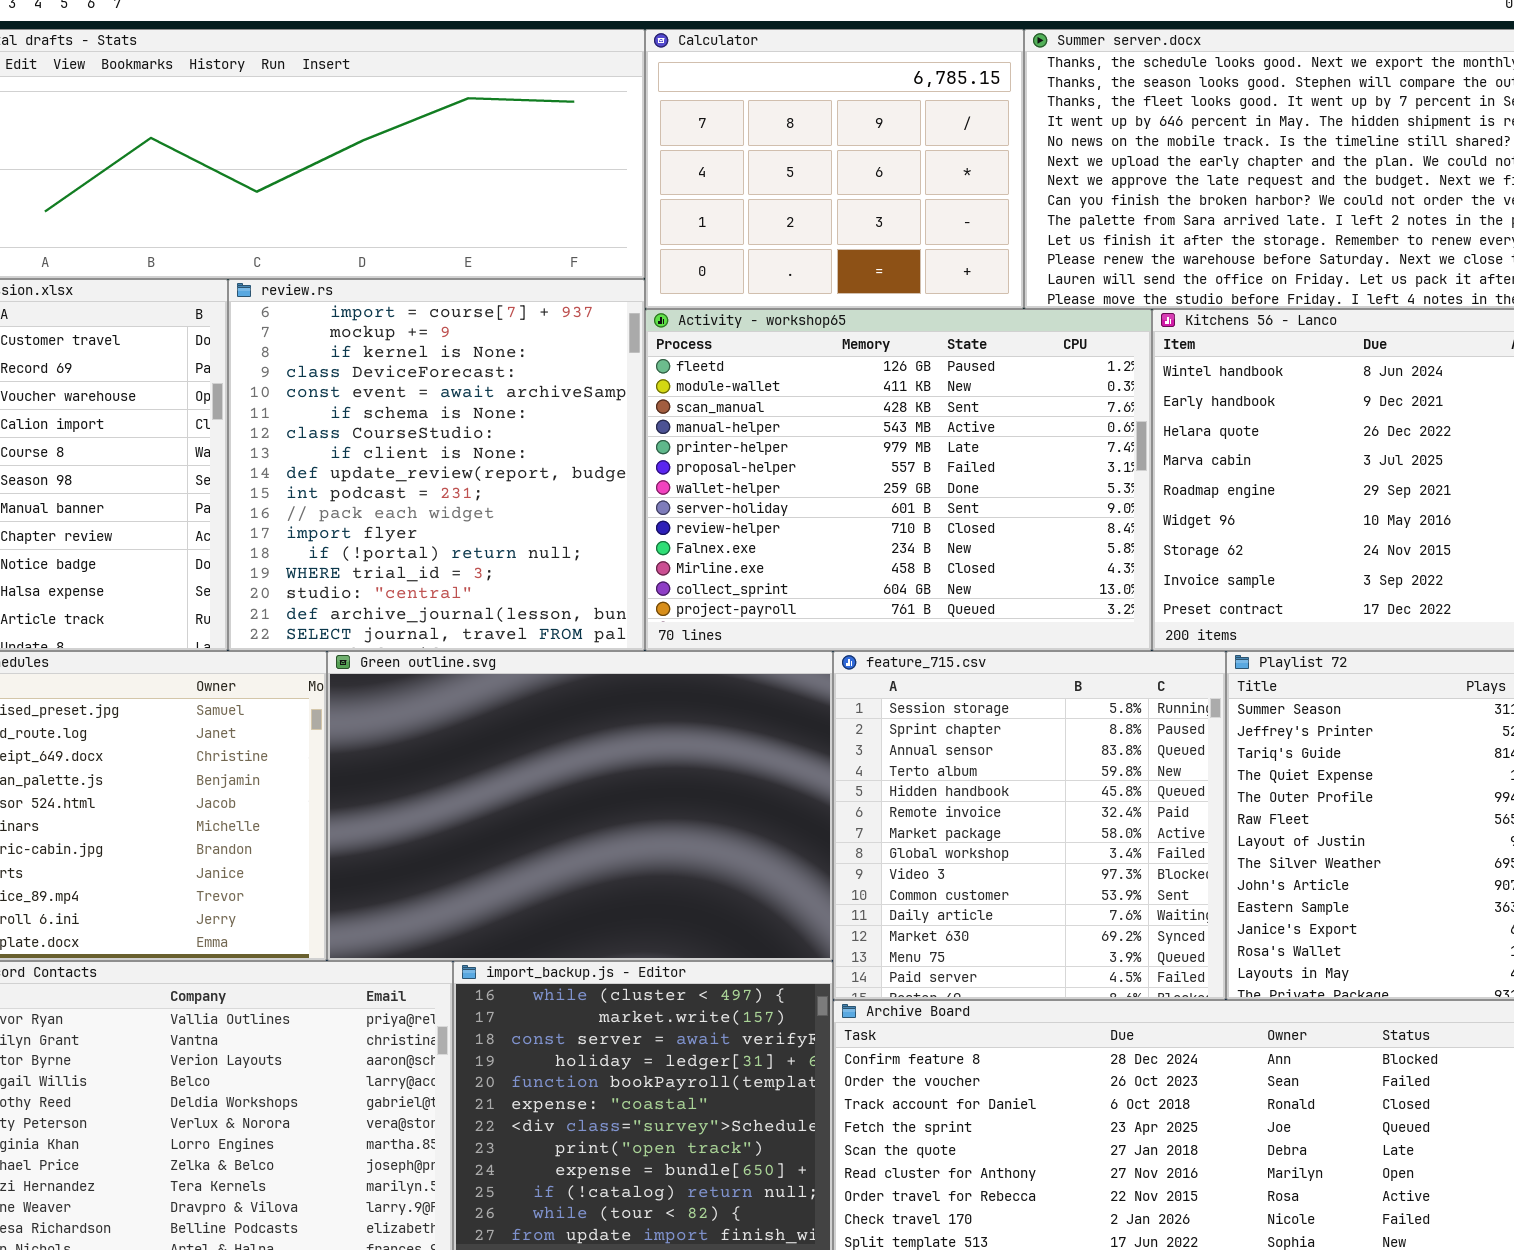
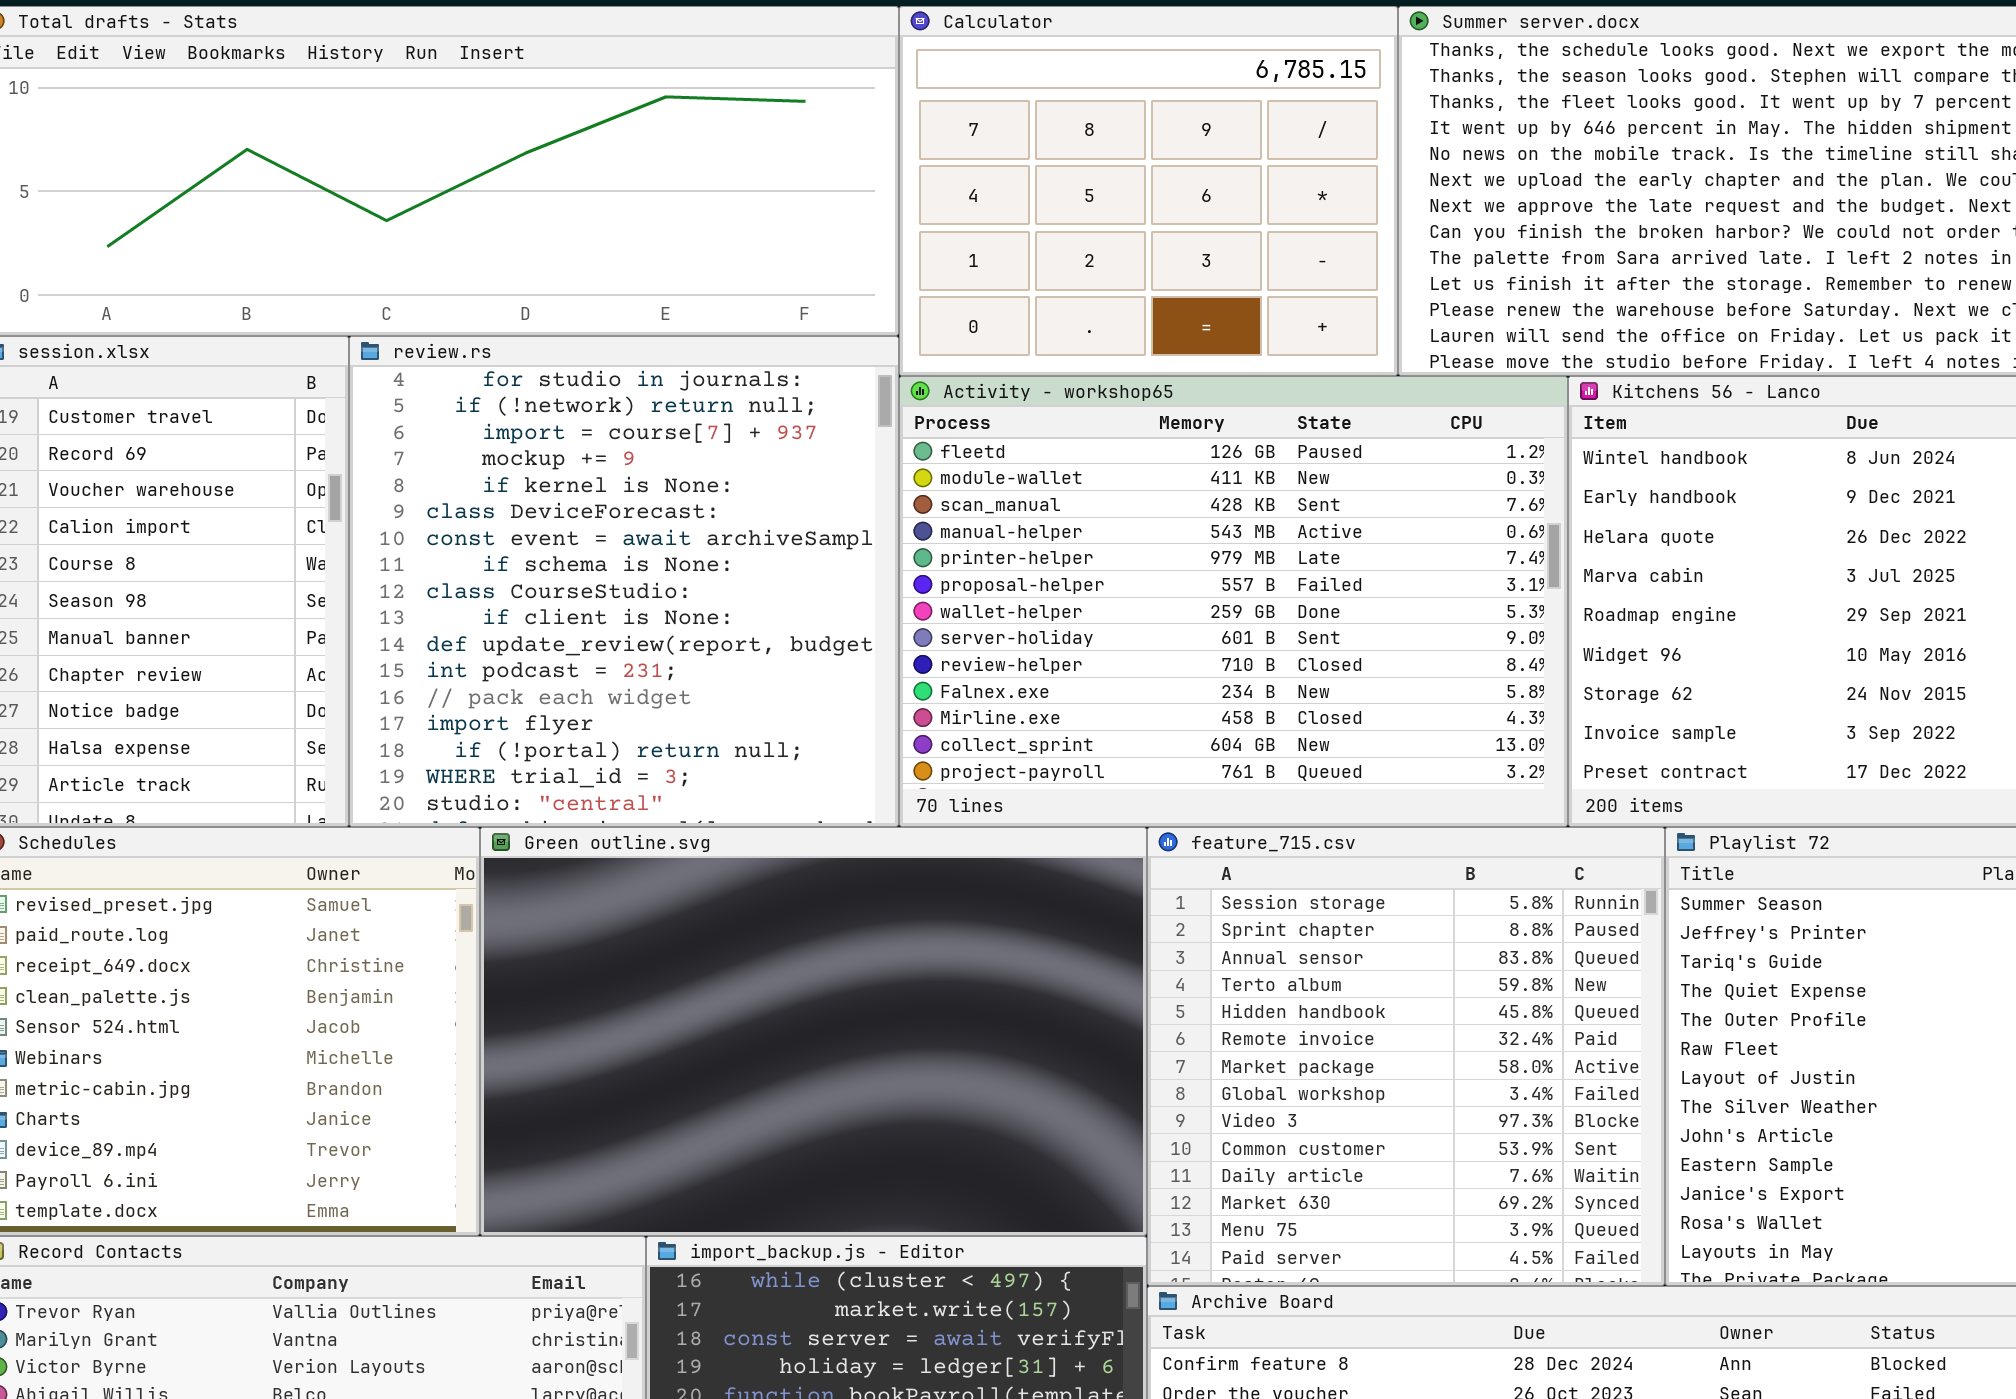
review.rs: [228,279,645,651] -> [349,336,899,827], scrolled up 2 rows

